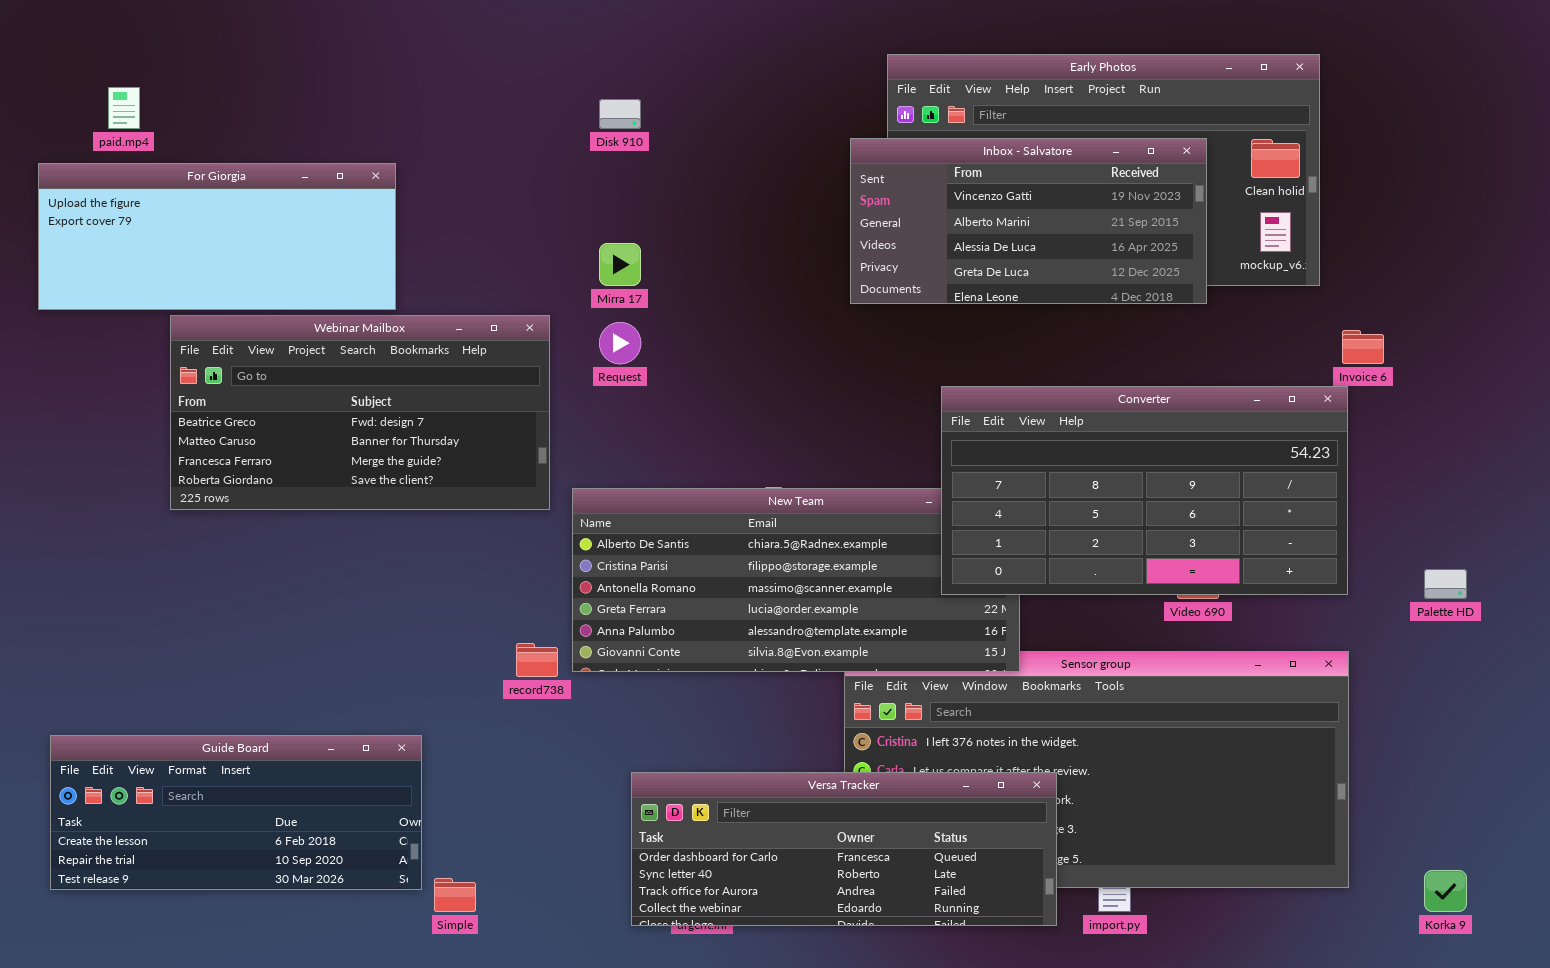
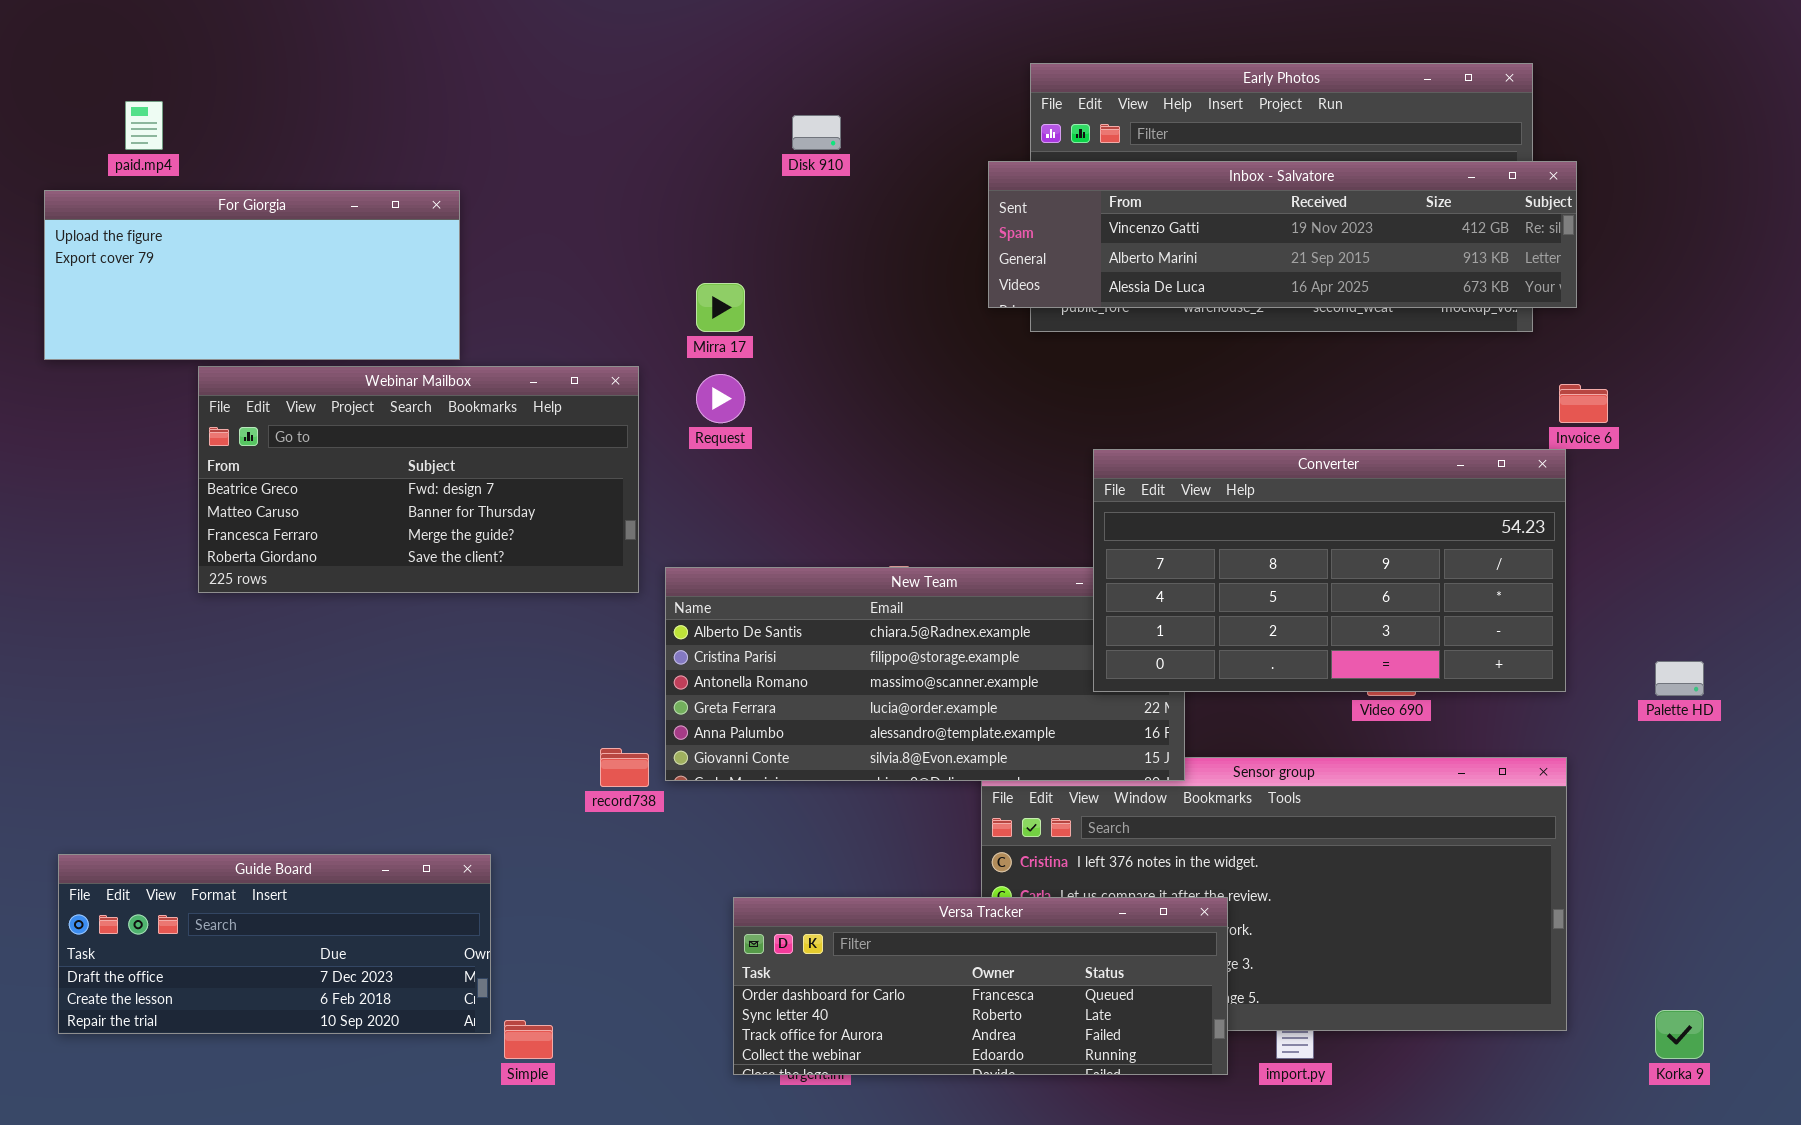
Disk 910: [599,99,641,129] -> [792,115,841,150], moved
Inbox - Salvatore: [850,138,1207,304] -> [988,161,1577,308], resized
Guide Board: [50,735,422,890] -> [58,854,491,1034], scrolled up 1 row

